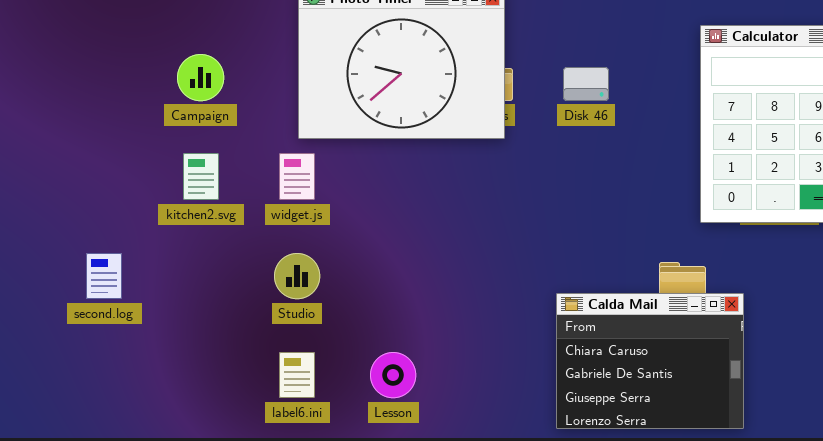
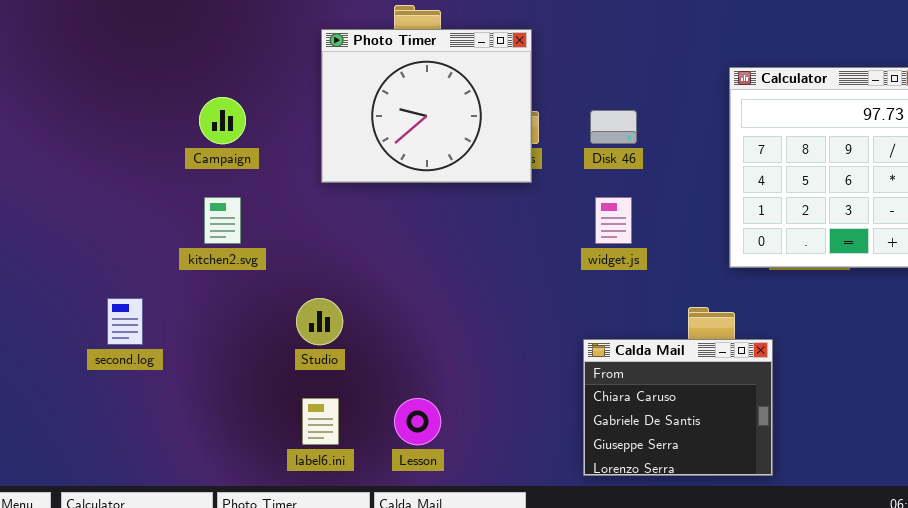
widget.js: [279,153,315,200] -> [595,197,632,244], moved

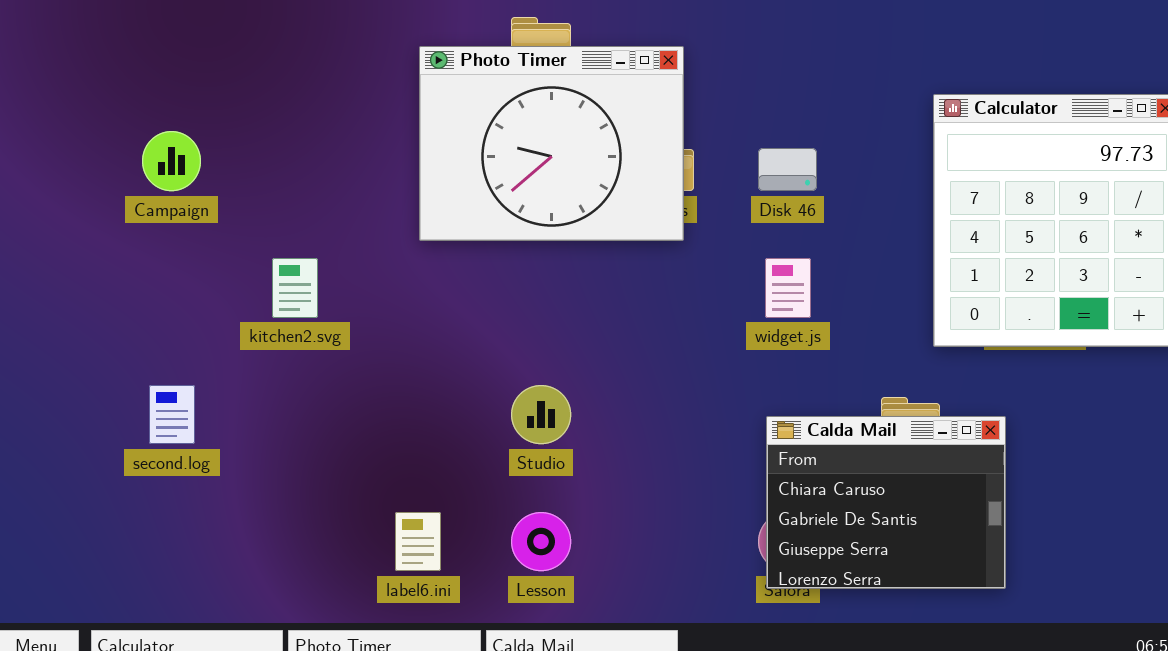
Campaign: [199,97,246,144] -> [142,131,201,191], moved
Studio: [296,298,343,345] -> [511,385,571,444], moved
Calda Mail: [583,339,773,476] -> [766,416,1006,589], moved

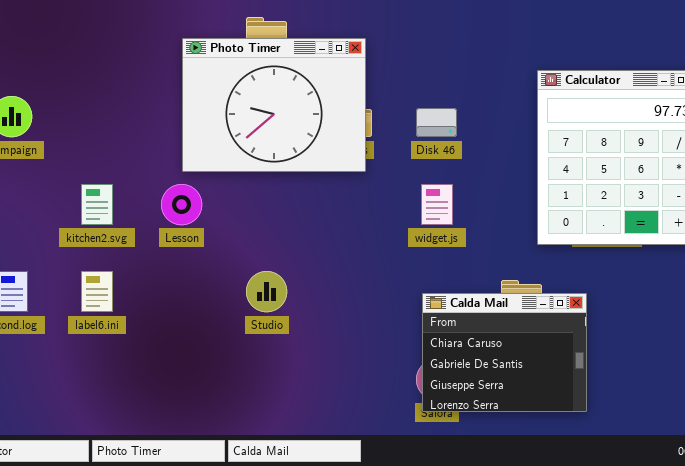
label6.ini: [395,512,441,571] -> [81,271,113,312], moved
Lesson: [511,512,571,571] -> [161,184,202,225], moved

